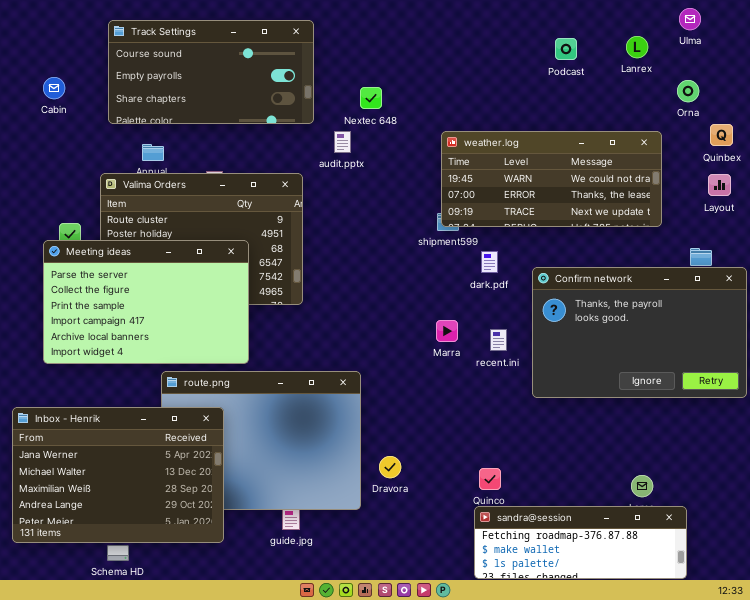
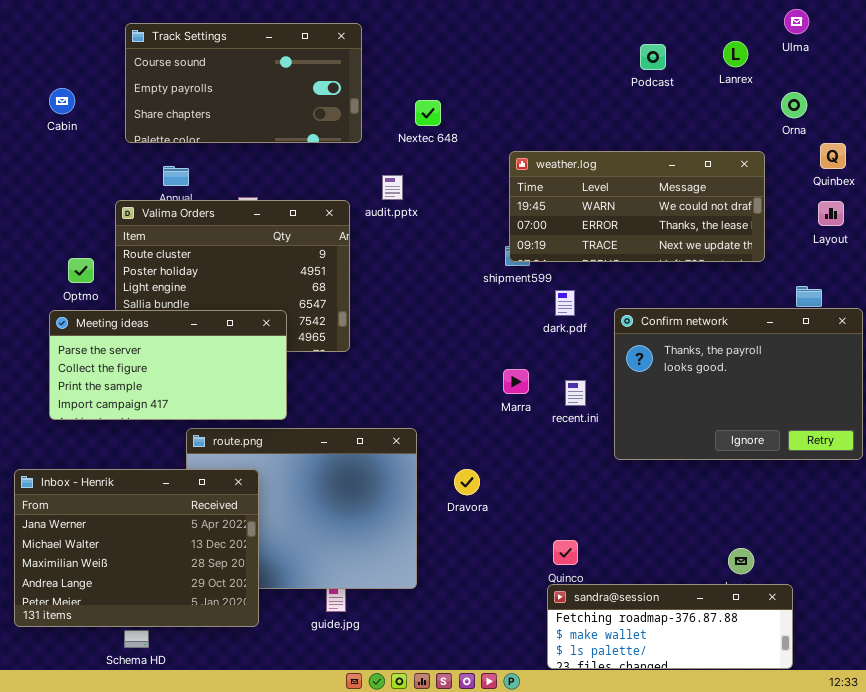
audit.pptx: [334,131,351,153] -> [382,175,403,200], moved
Meeting ideas: [43,240,249,364] -> [49,310,287,420], resized
Dravora: [379,456,401,478] -> [454,469,480,495], moved

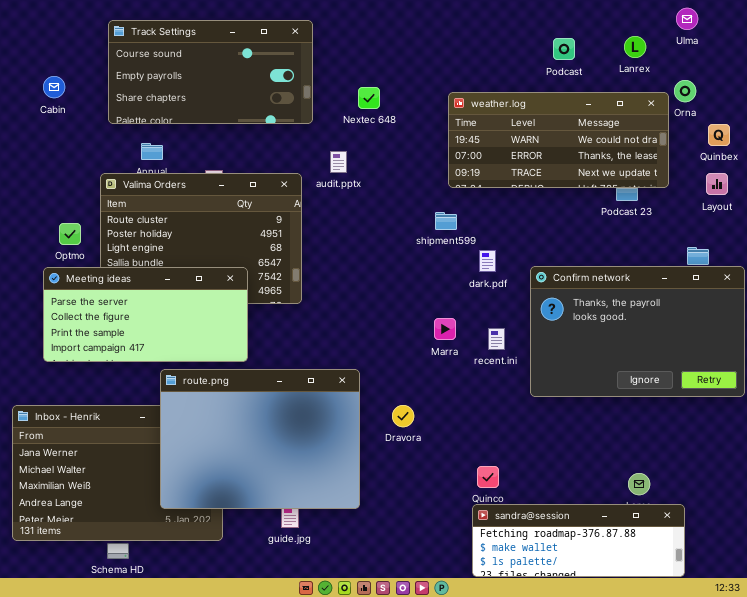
weather.log: [509,151,765,262] -> [448,92,669,188], moved
route.png: [186,428,417,589] -> [160,369,360,509], raised

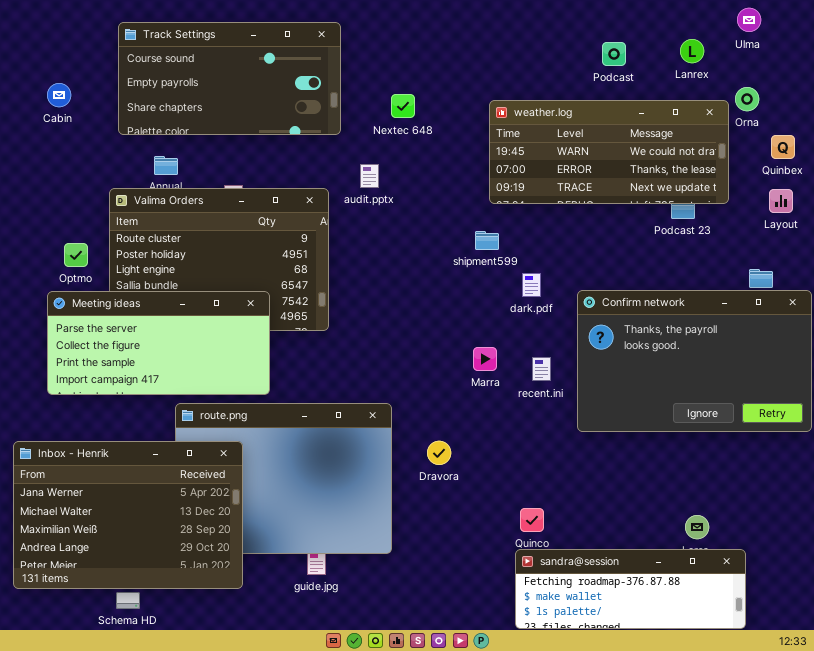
Inbox - Henrik: [12,405,223,541] -> [13,441,243,589], raised

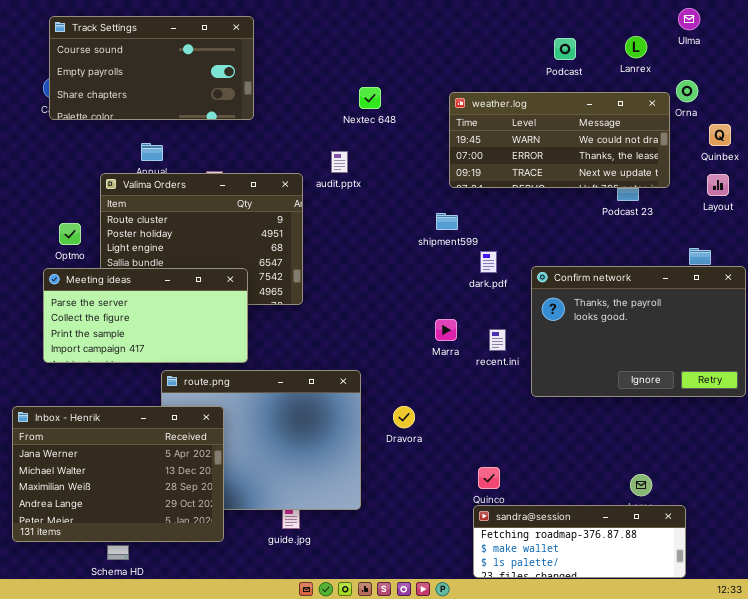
Track Settings: [118,22,341,135] -> [49,16,254,120], moved

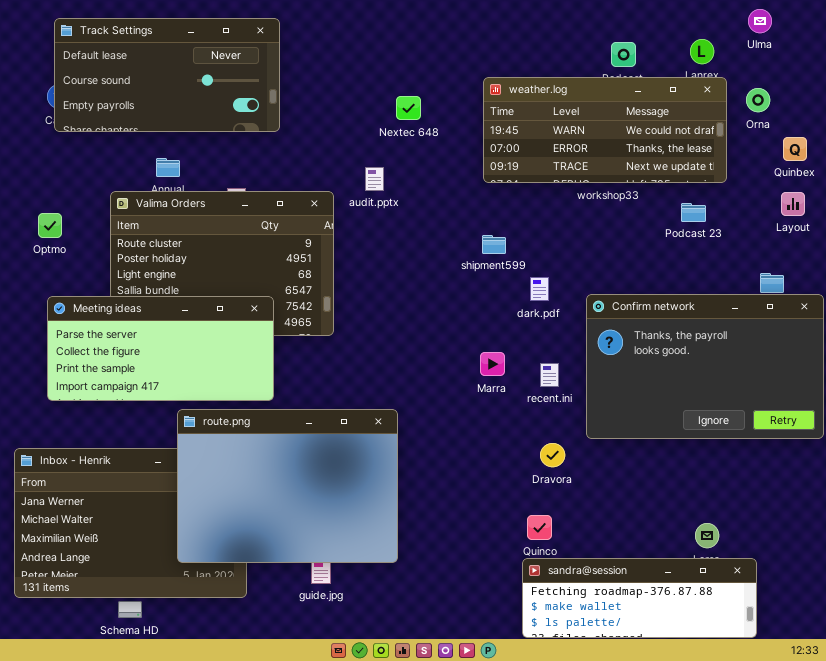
Track Settings: [49,16,254,120] -> [54,18,280,132], scrolled up 1 row
weather.log: [449,92,670,188] -> [483,77,727,183], moved
Optmo: [59,223,81,245] -> [38,213,62,238], moved
route.png: [161,370,361,510] -> [177,409,398,563], raised
Dravora: [393,406,415,428] -> [540,443,565,467], moved

